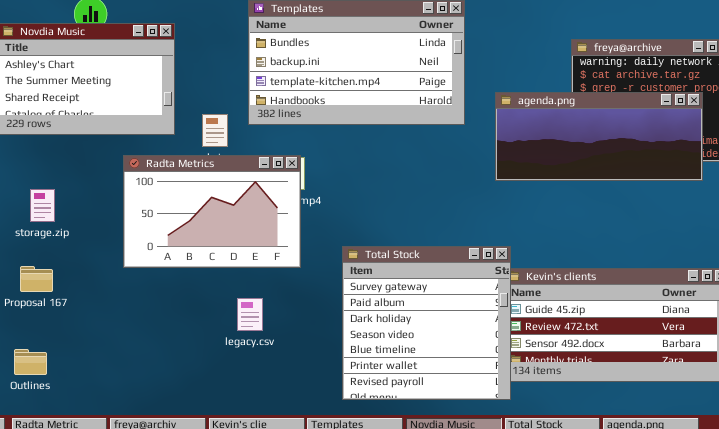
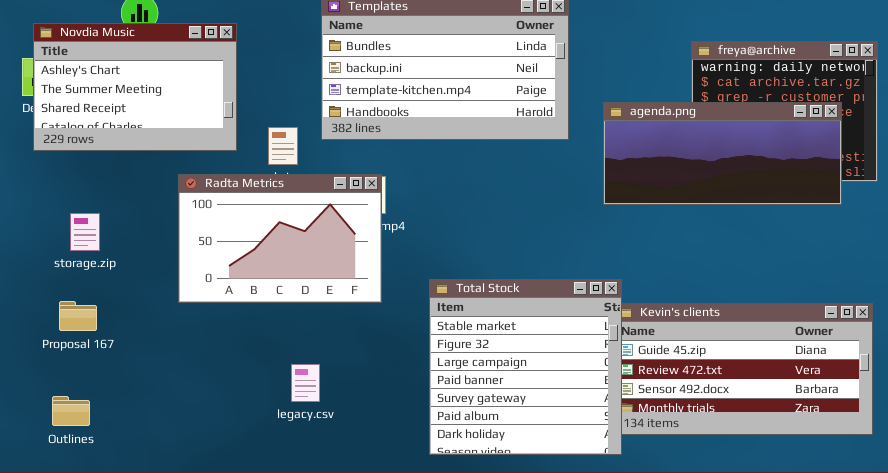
Total Stock: [342,246,511,400] -> [429,279,622,455], scrolled up 4 rows
legacy.csv: [237,298,263,331] -> [291,364,320,402], moved

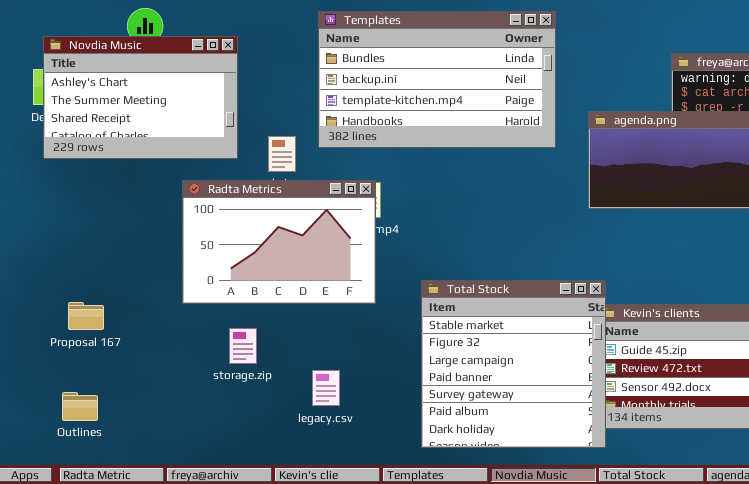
storage.zip: [70,213,100,251] -> [229,328,257,364], moved
legacy.csv: [291,364,320,402] -> [312,370,340,406], moved

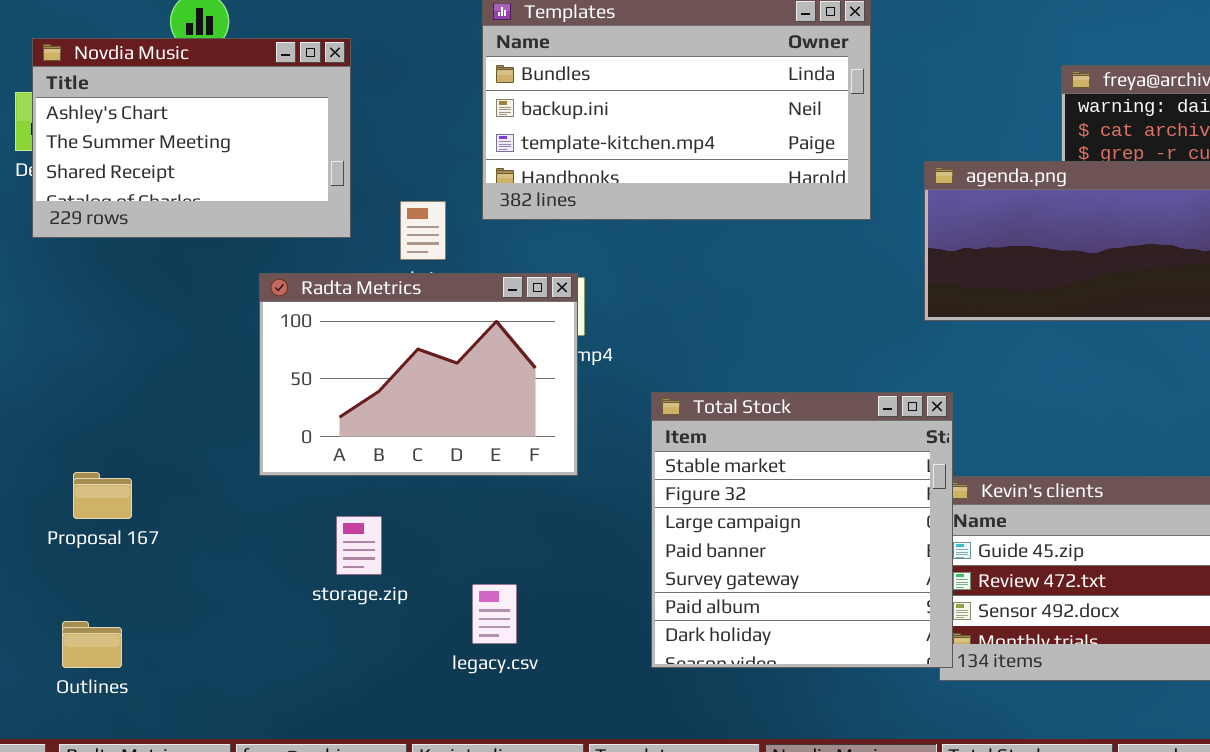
Total Stock: [421,280,606,448] -> [651,392,953,668], moved

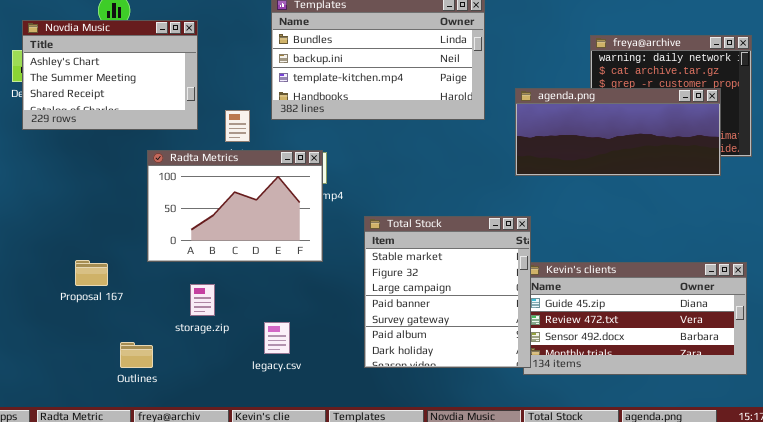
Proposal 167: [73,472,132,519] -> [75,260,108,286], moved
Outlines: [62,621,122,668] -> [120,342,153,368], moved

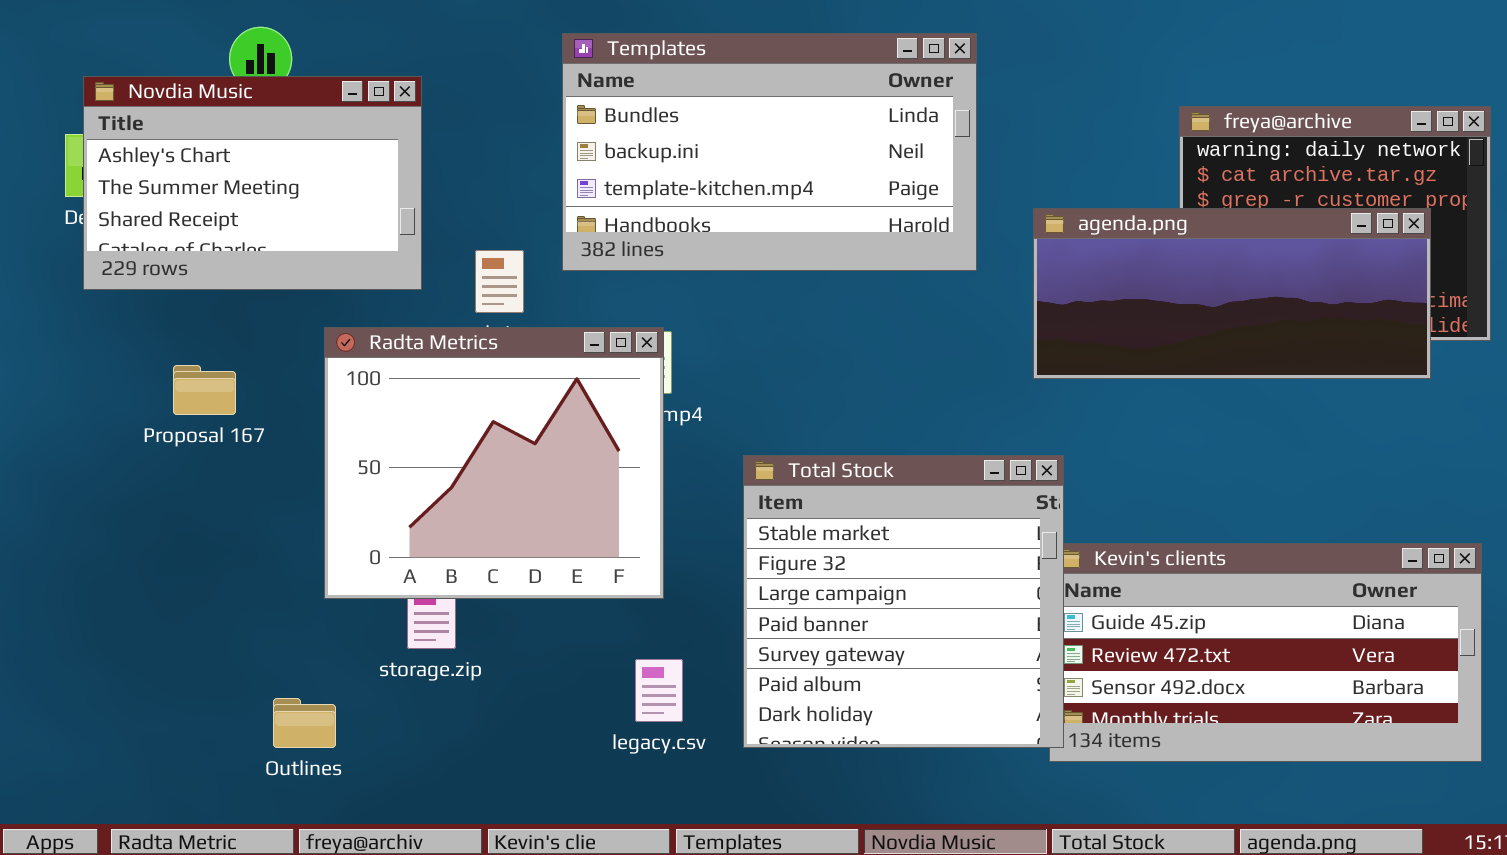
Radta Metrics: [147,150,323,262] -> [324,327,664,599], resized
Proposal 167: [75,260,108,286] -> [173,365,236,415], moved
legacy.csv: [264,322,290,354] -> [635,659,683,722], moved

